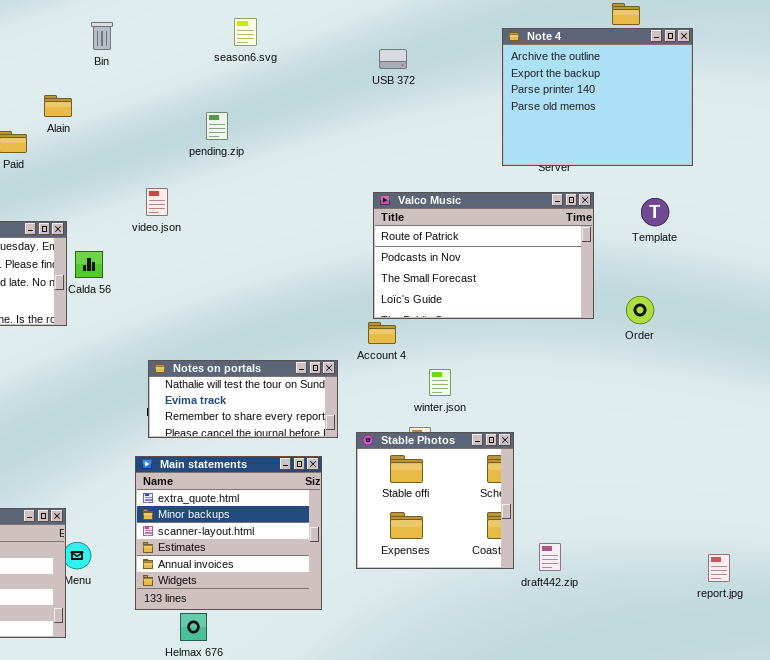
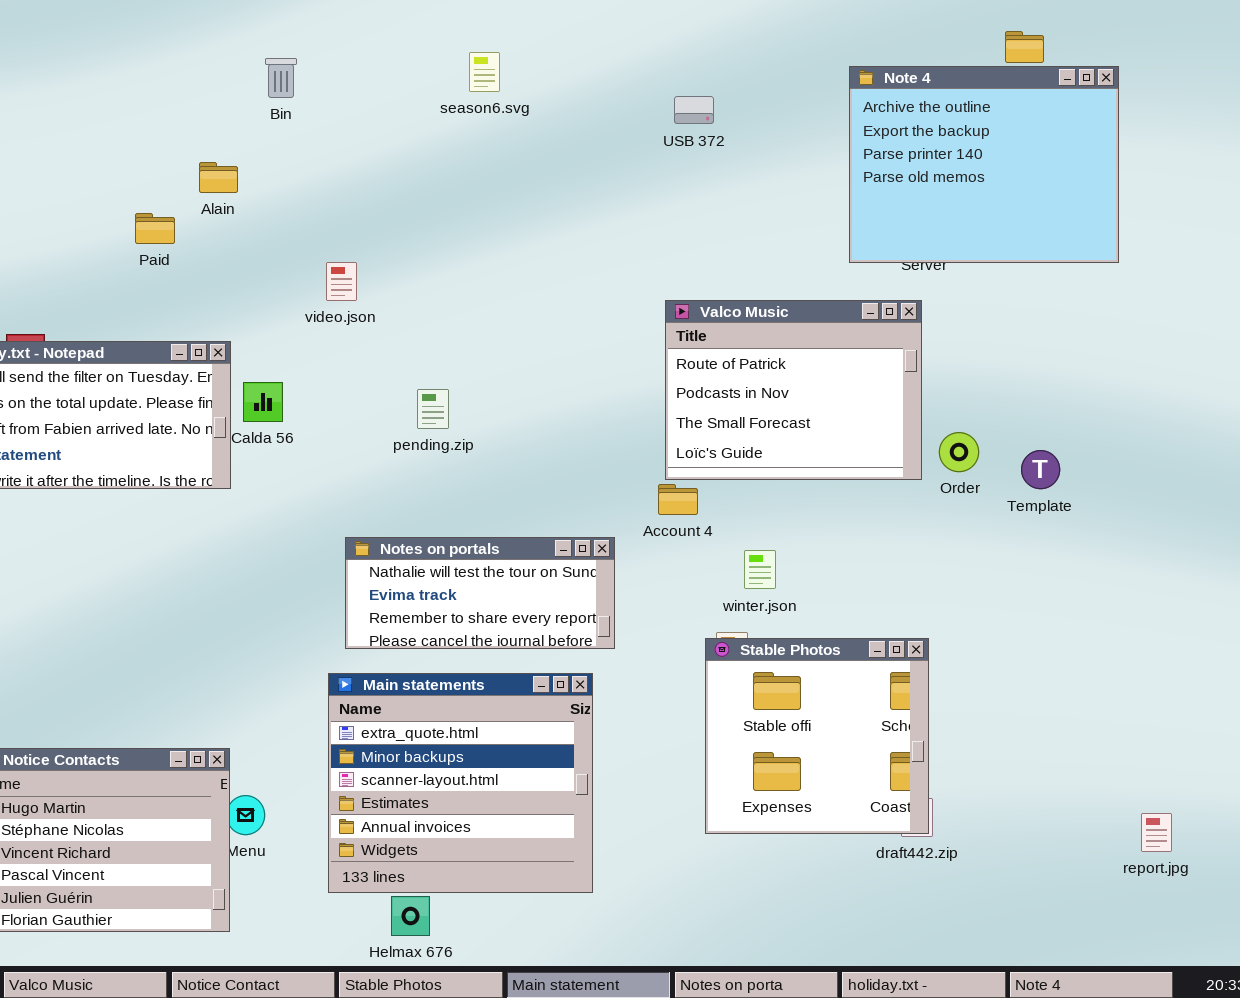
pending.zip: [206,112,228,140] -> [417,389,449,429], moved
video.json: [146,188,168,216] -> [326,262,357,301], moved
Valco Music: [373,192,594,319] -> [665,300,922,480], resized
Template: [641,198,669,226] -> [1021,450,1060,489], moved
Order: [626,296,654,324] -> [939,432,979,472], moved
Stable Photos: [356,432,514,569] -> [705,638,929,834], moved

